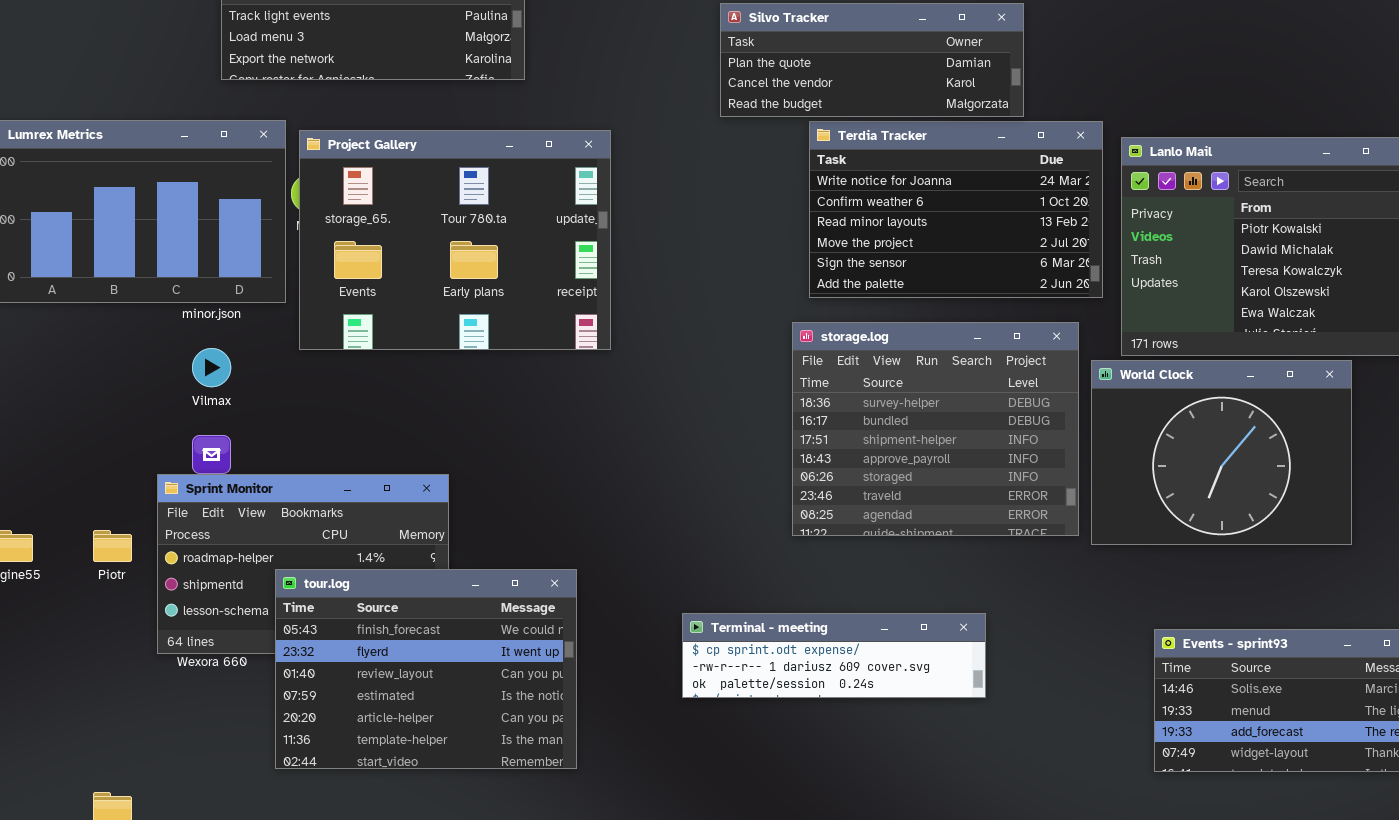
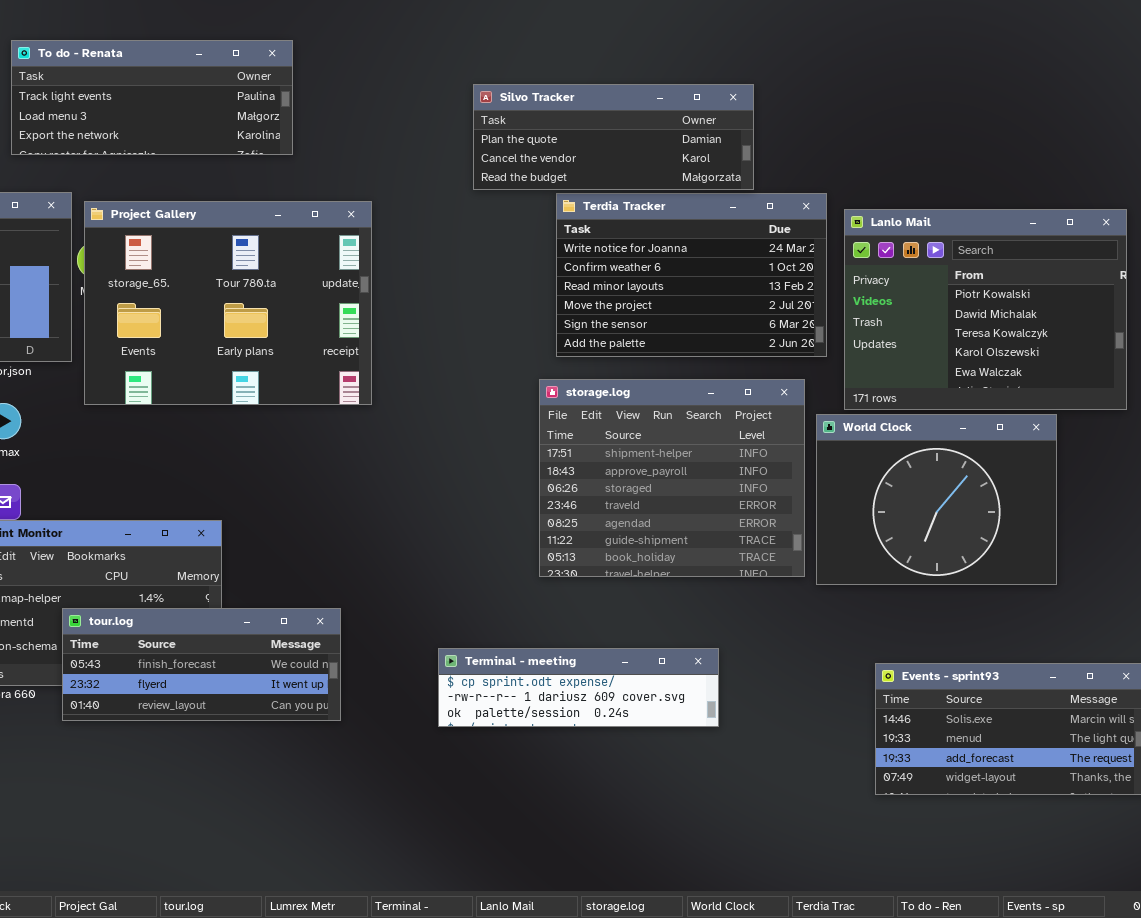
storage.log: [792,322,1079,536] -> [539,379,805,577], scrolled down 2 rows
tour.log: [275,569,577,769] -> [62,608,341,721], resized

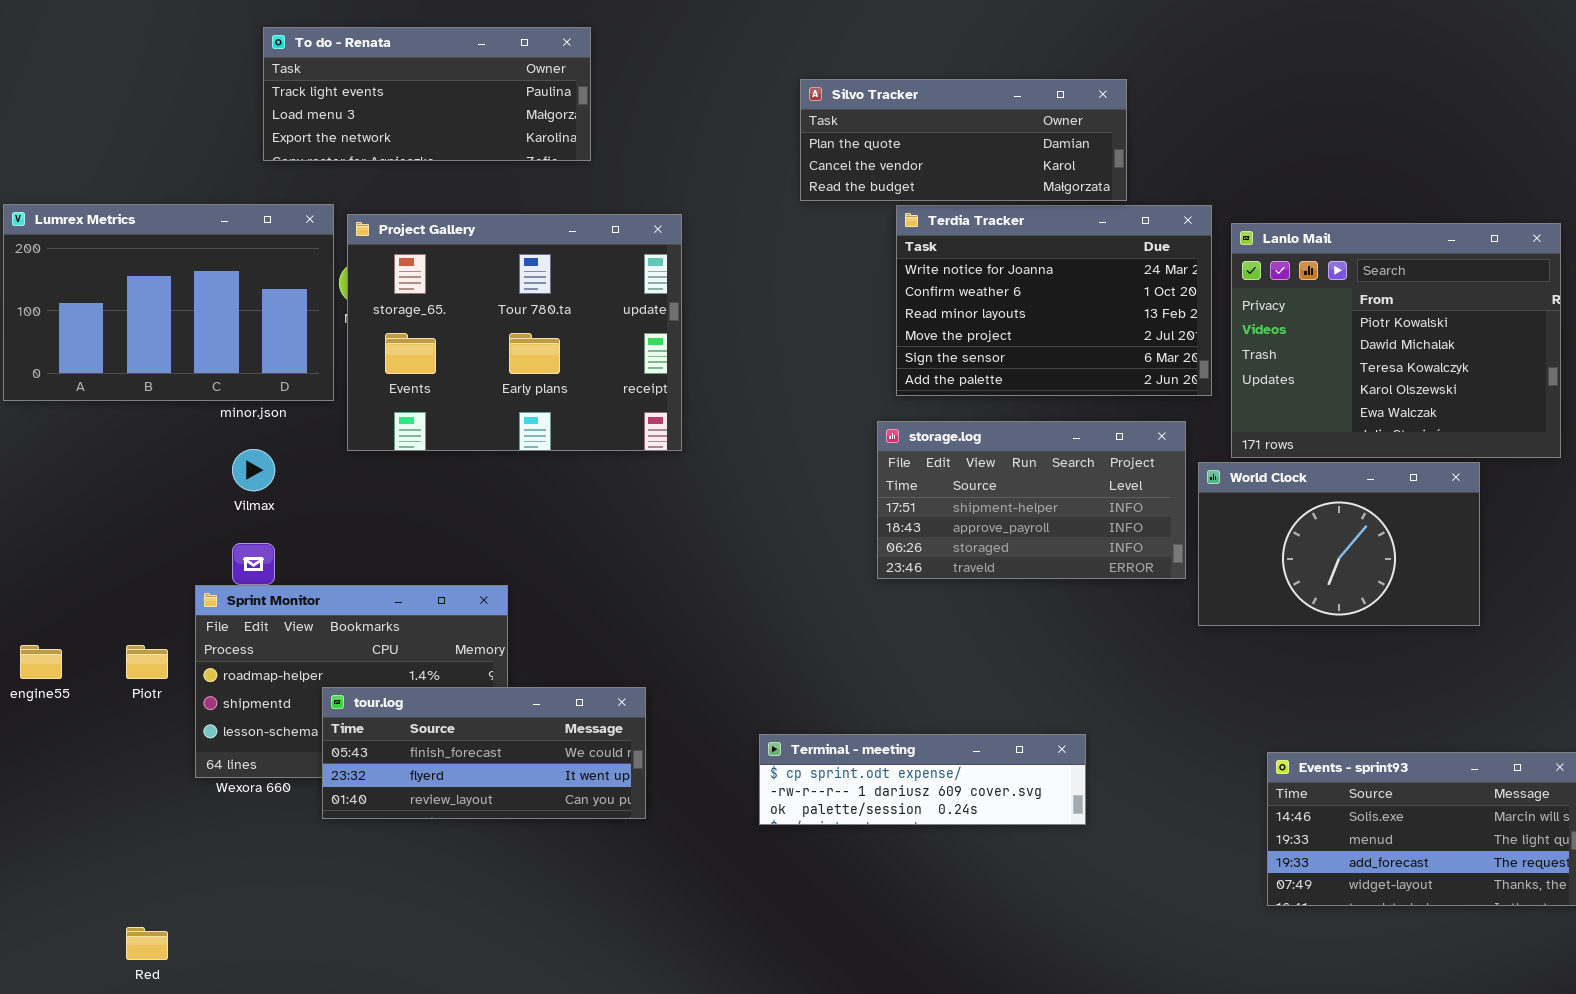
storage.log: [539,379,805,577] -> [877,421,1186,579], resized
World Clock: [816,414,1057,585] -> [1198,462,1480,626], resized

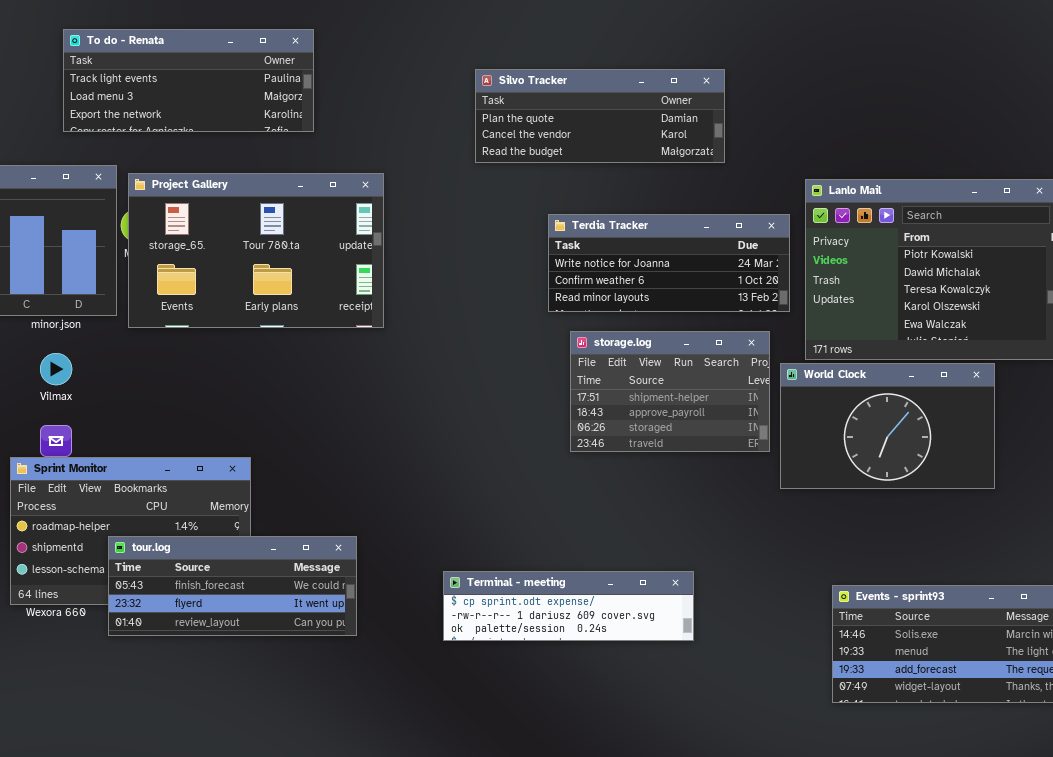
Terdia Tracker: [896,205,1212,396] -> [548,214,790,312], resized
Project Gallery: [347,214,682,451] -> [128,173,384,328], resized
storage.log: [877,421,1186,579] -> [570,331,770,452], resized

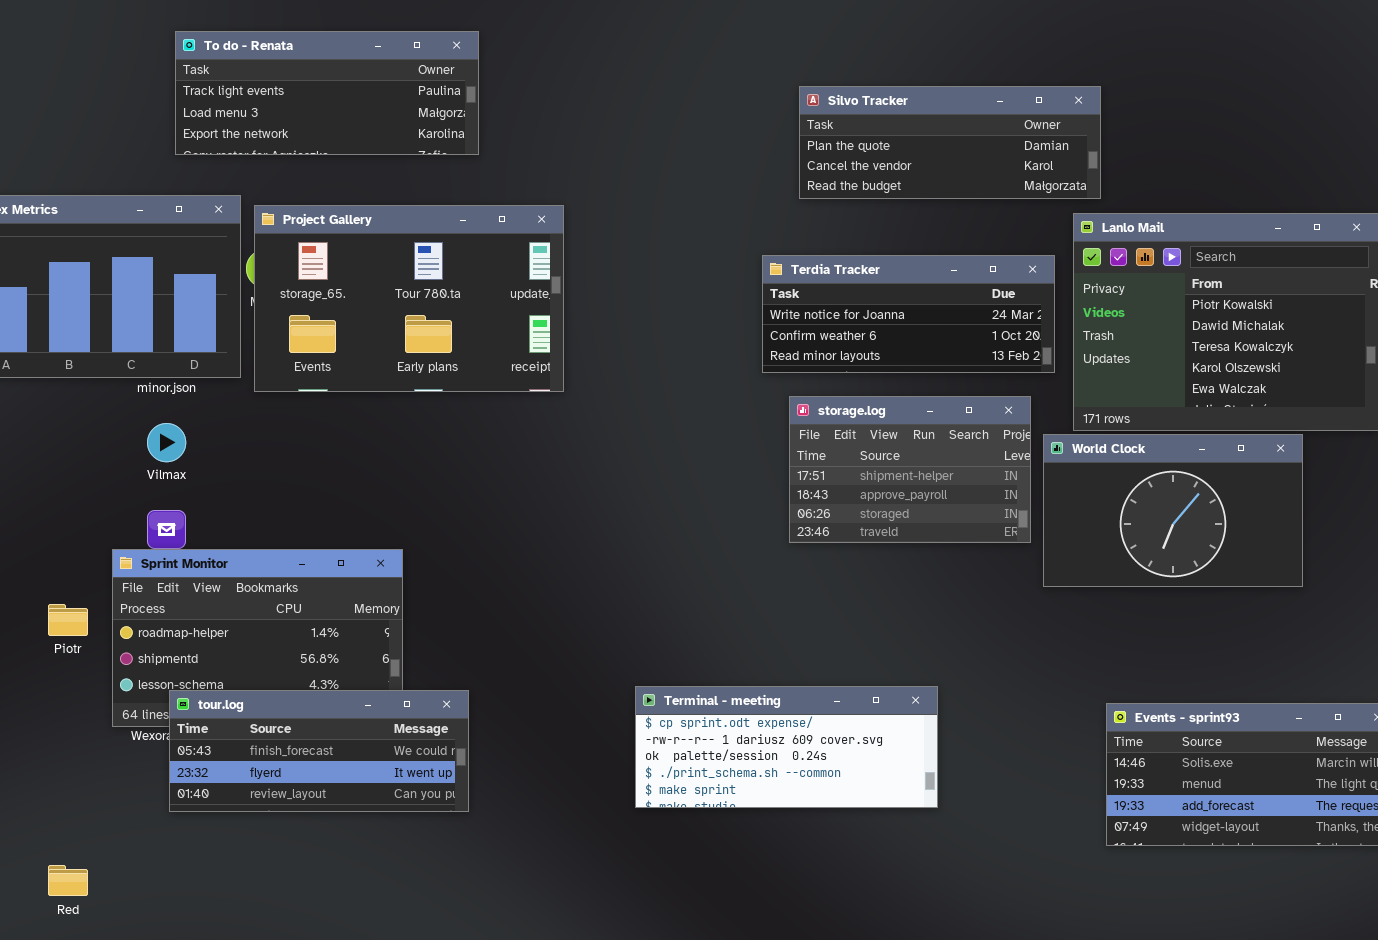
Silvo Tracker: [475,69,725,163] -> [799,86,1101,199], moved
tour.log: [108,536,357,636] -> [169,690,469,812], moved
Terminal - meeting: [443,571,694,641] -> [635,686,938,808], resized

